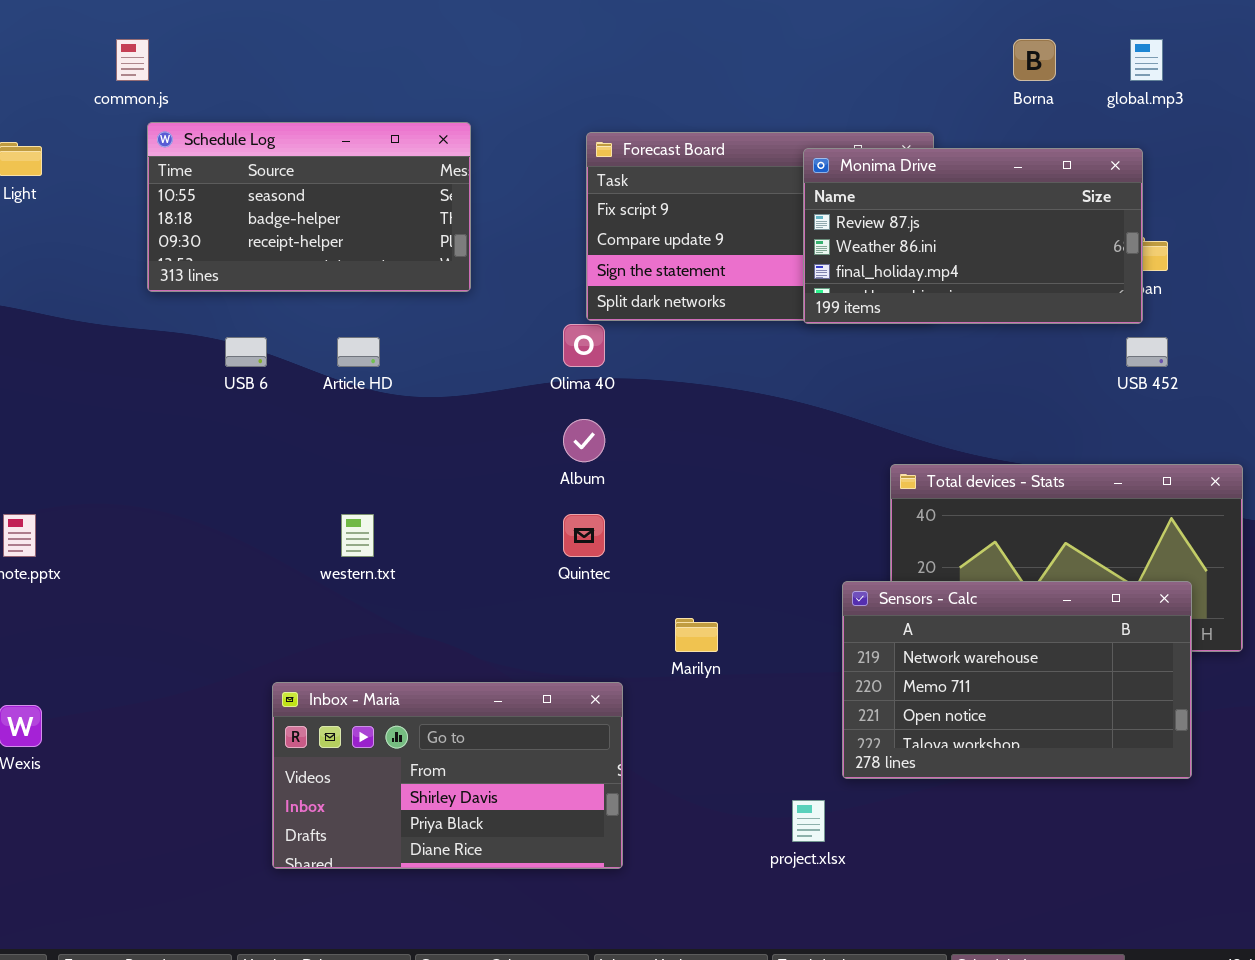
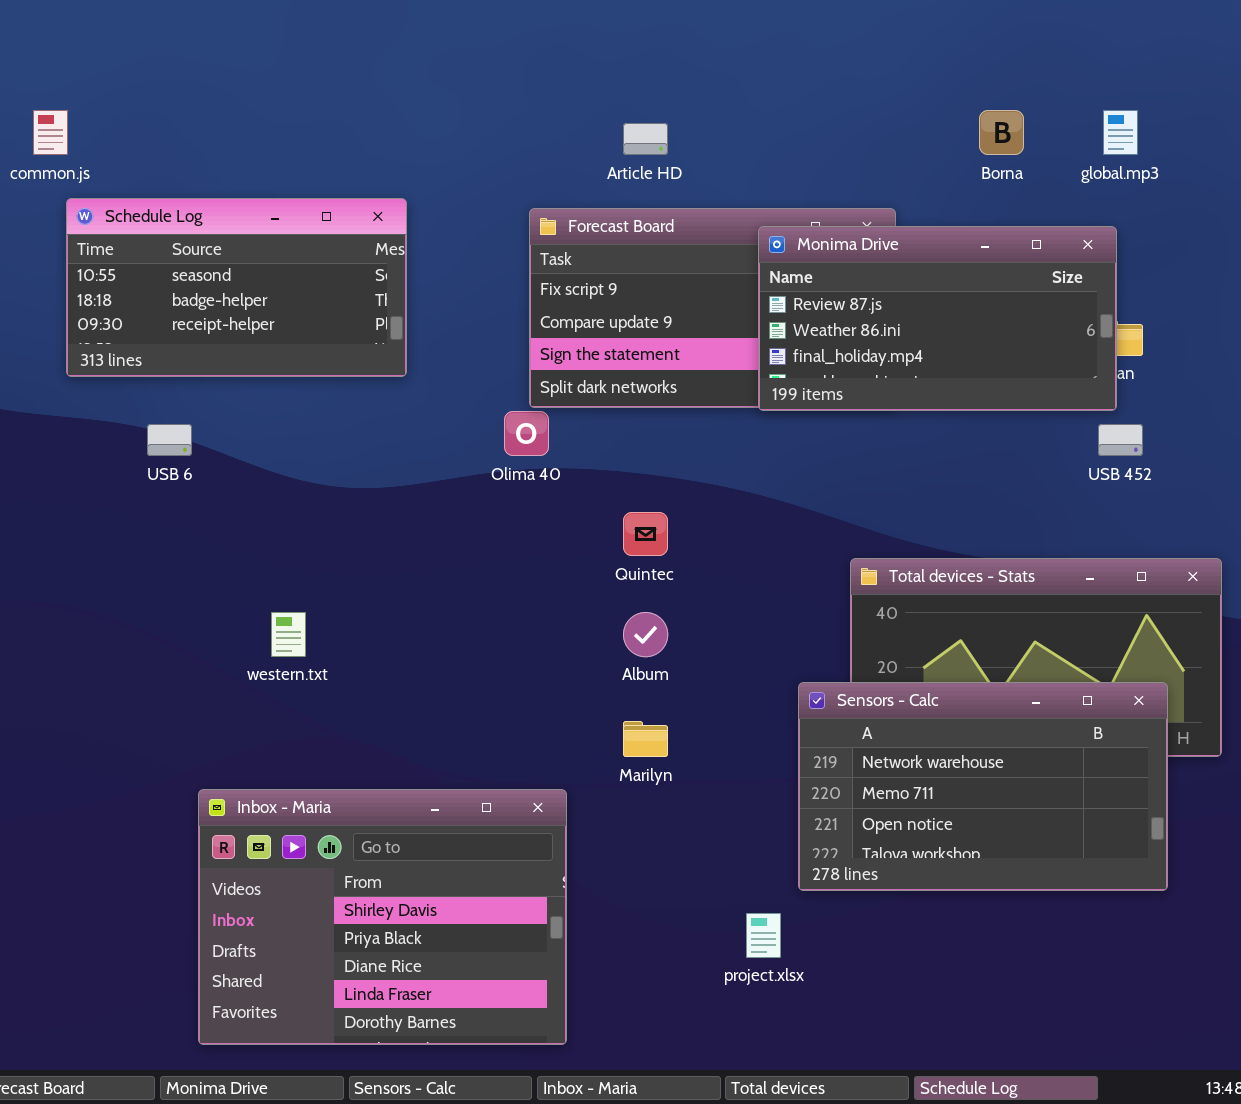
Article HD: [337,337,380,367] -> [623,123,668,155], moved
Album: [563,419,605,462] -> [623,612,668,657], moved
Quintec: [563,514,605,557] -> [623,512,668,556], moved
Inbox - Maria: [272,682,623,869] -> [198,789,567,1045], resized

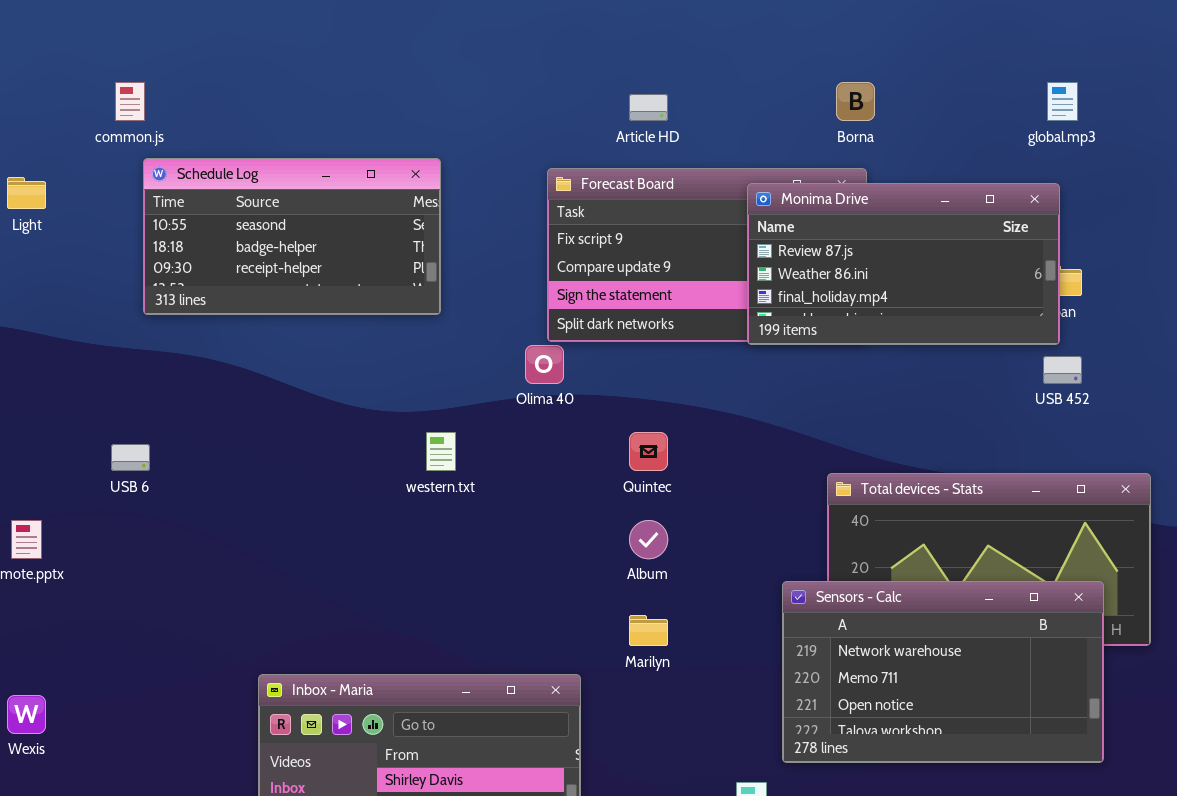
Borna: [979,110,1024,155] -> [836,82,875,121], moved
USB 6: [147,424,192,456] -> [111,444,150,471], moved
western.txt: [271,612,306,657] -> [426,432,456,471], moved

